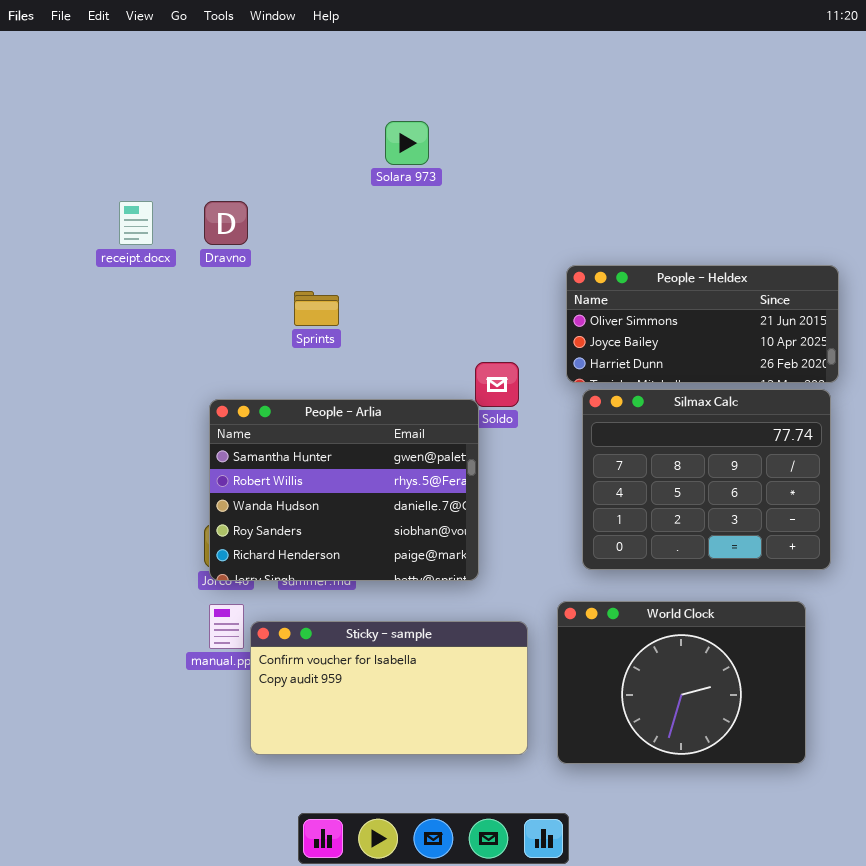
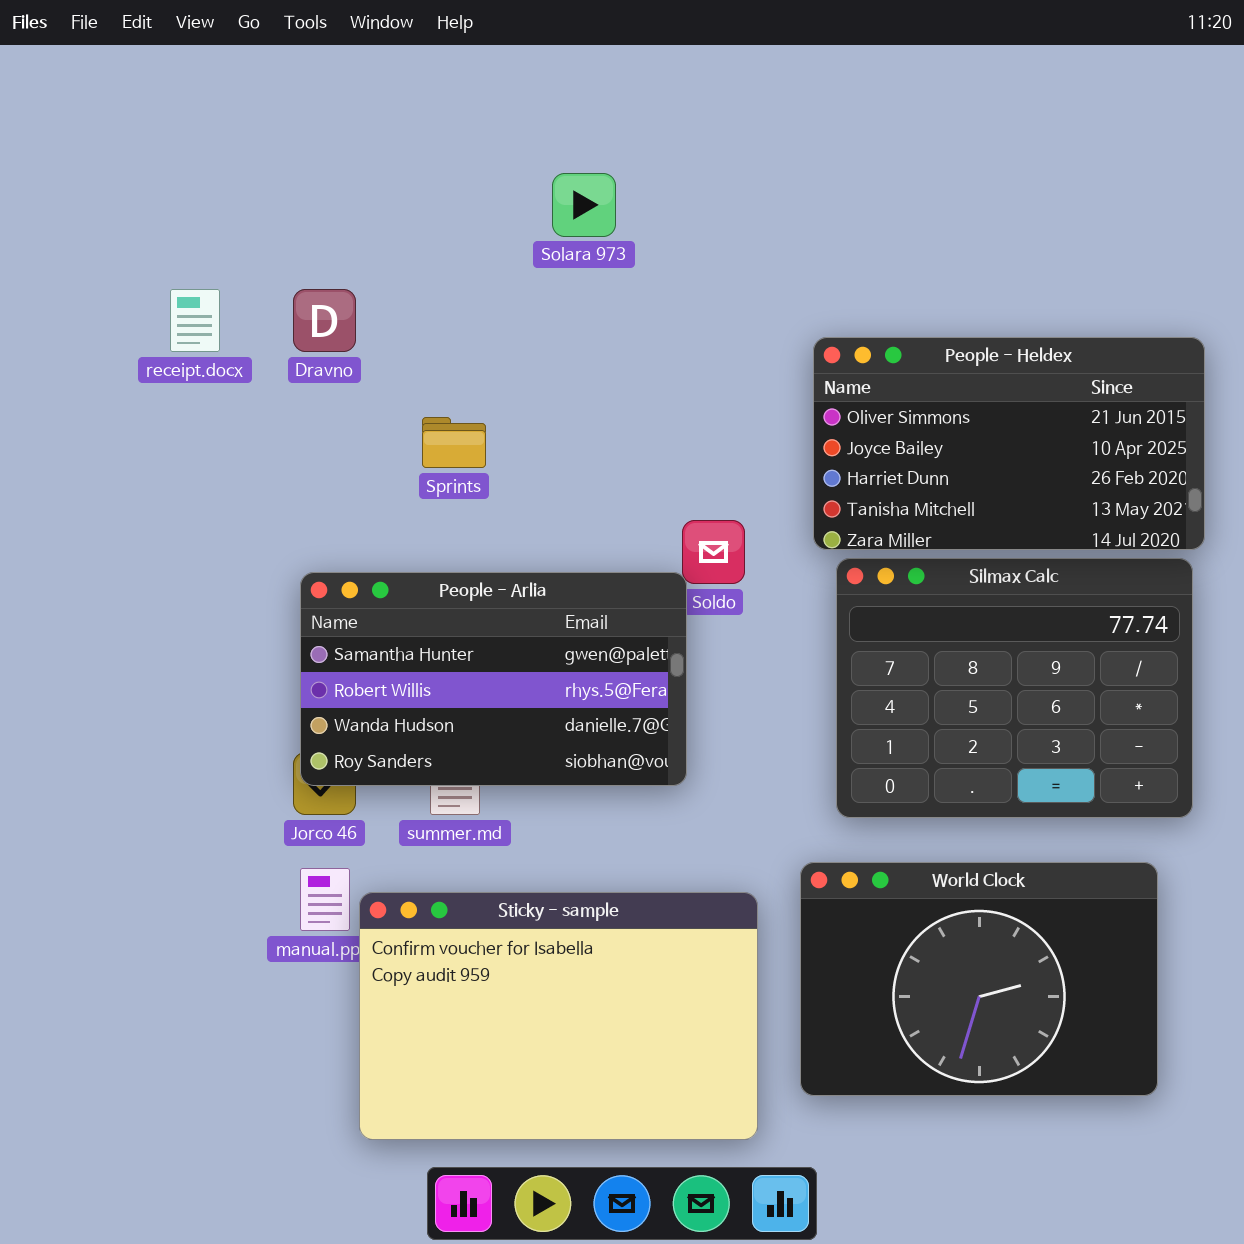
People - Heldex: [566,265,839,383] -> [813,337,1205,550], resized
People - Arlia: [209,399,479,581] -> [300,572,687,786], resized
Sticky - sample: [250,621,528,755] -> [359,892,758,1140], resized

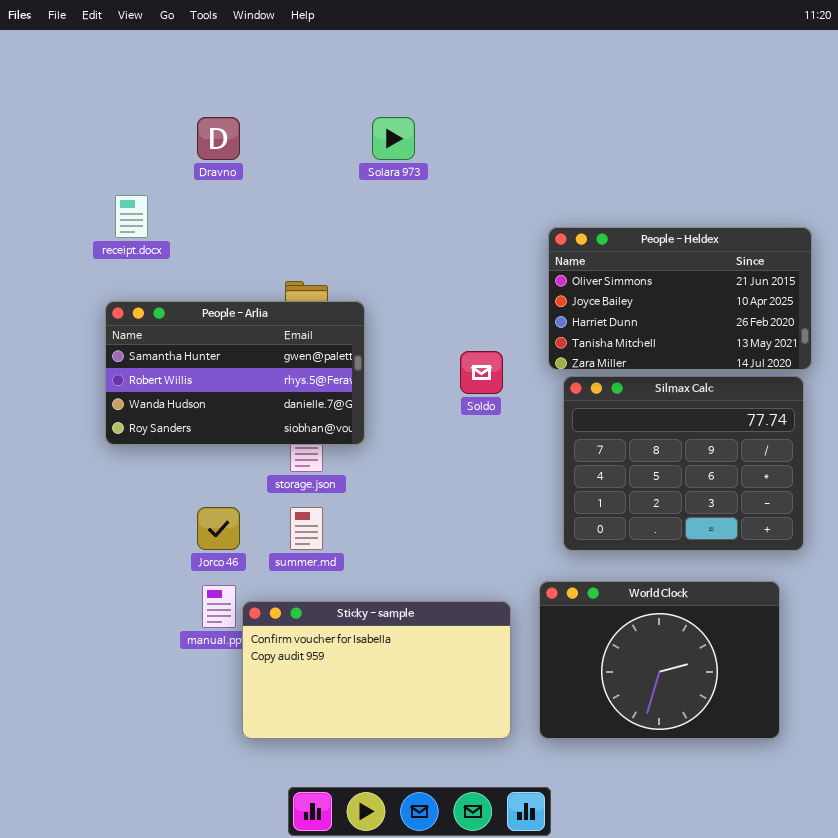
Dravno: [293,289,356,352] -> [197,117,240,160], moved
People - Arlia: [300,572,687,786] -> [105,301,365,445], moved
Sticky - sample: [359,892,758,1140] -> [242,601,511,739], resized

